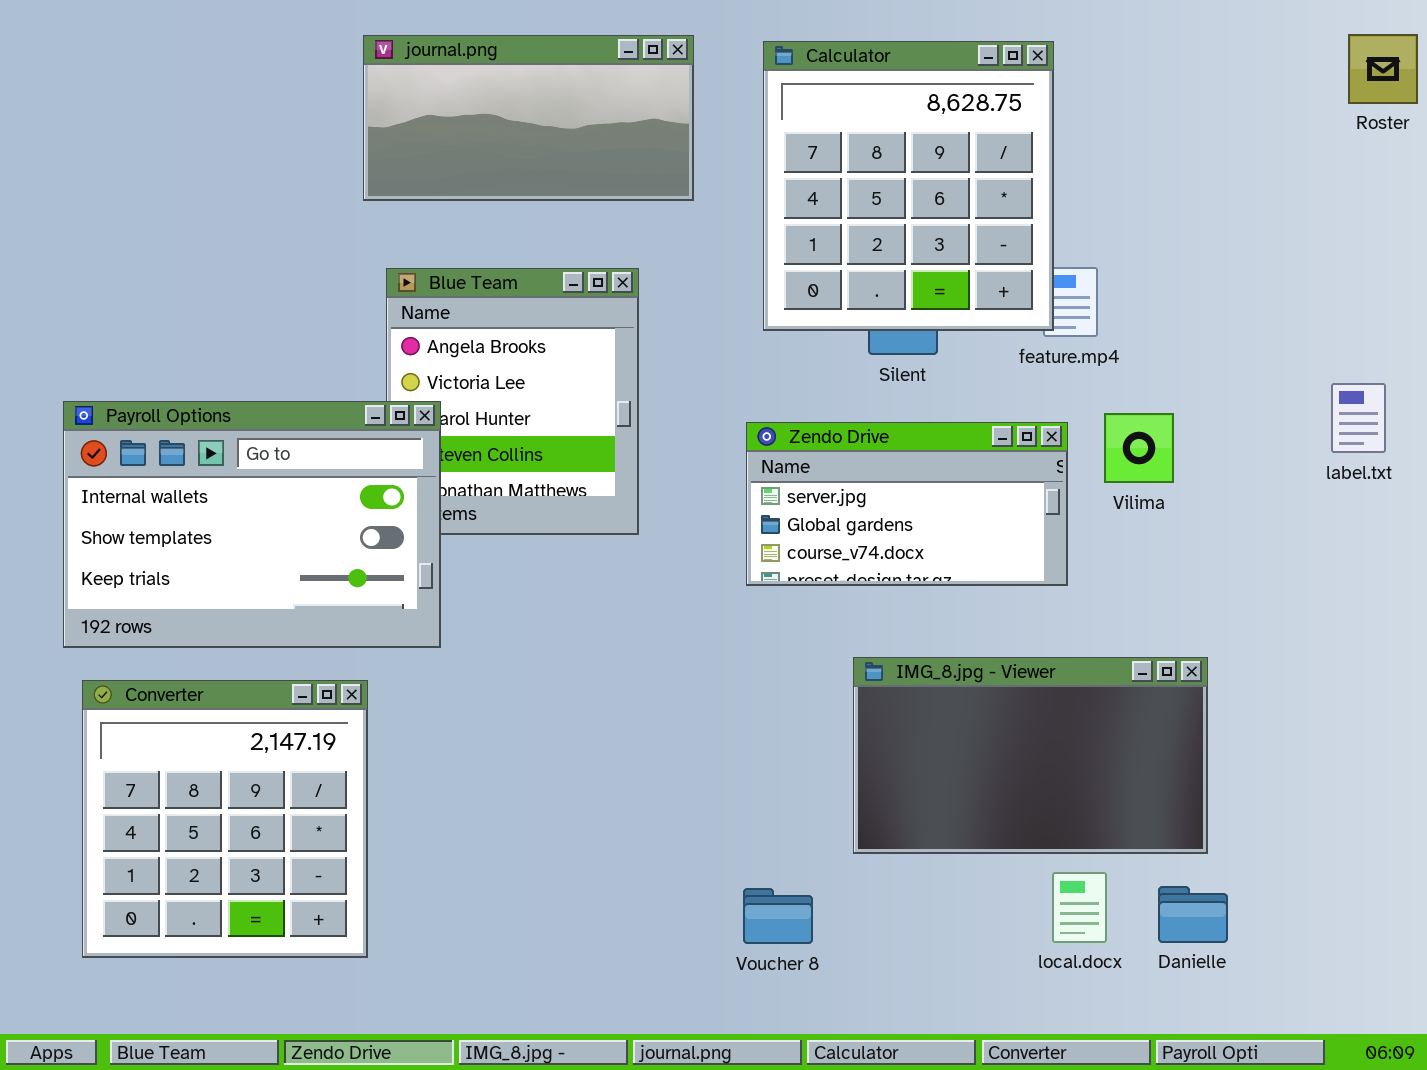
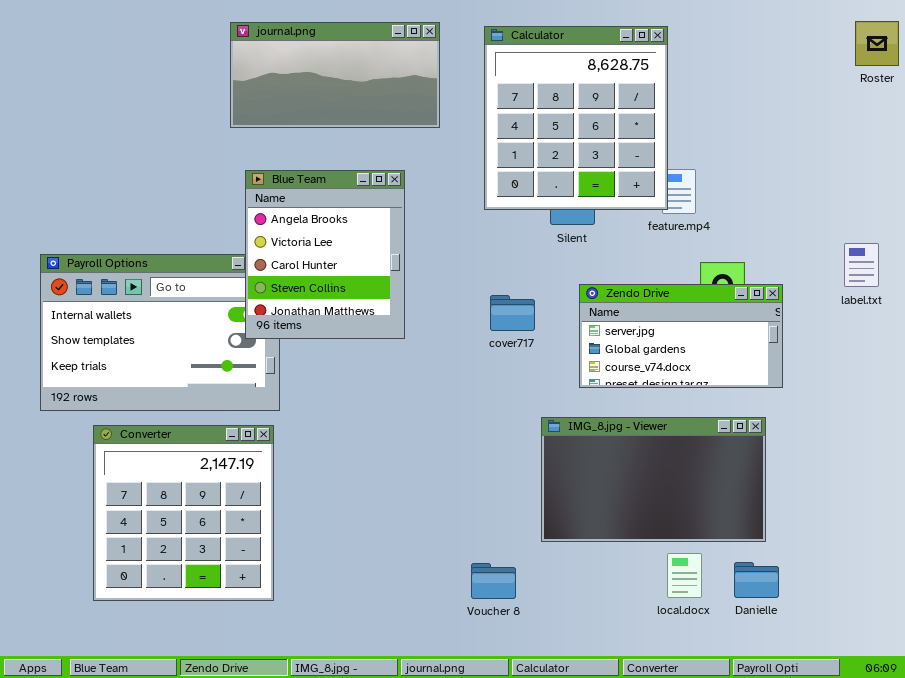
Blue Team: [386,268,639,535] -> [245,170,405,339], raised
Zendo Drive: [746,422,1068,586] -> [579,284,783,388], moved
Converter: [82,680,368,958] -> [93,425,274,601], moved

